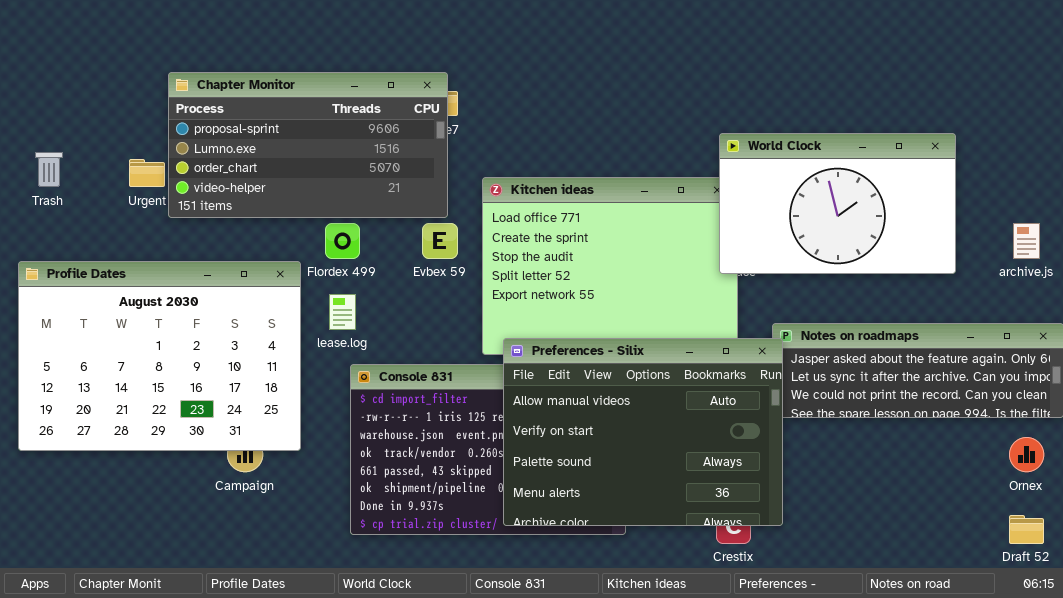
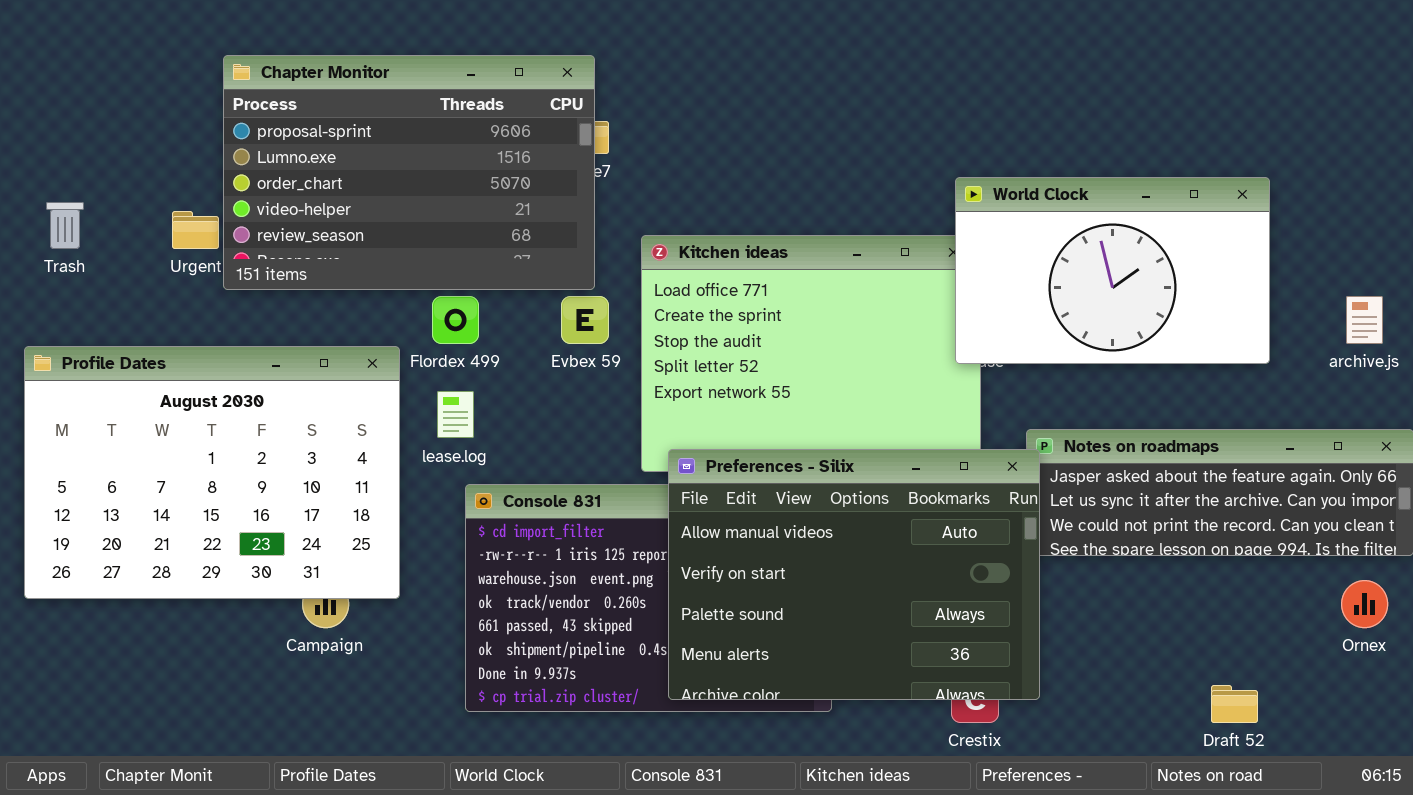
Chapter Monitor: [168,72,448,218] -> [223,55,595,290], resized
Draft 52: [1009,515,1044,544] -> [1211,685,1258,723], moved

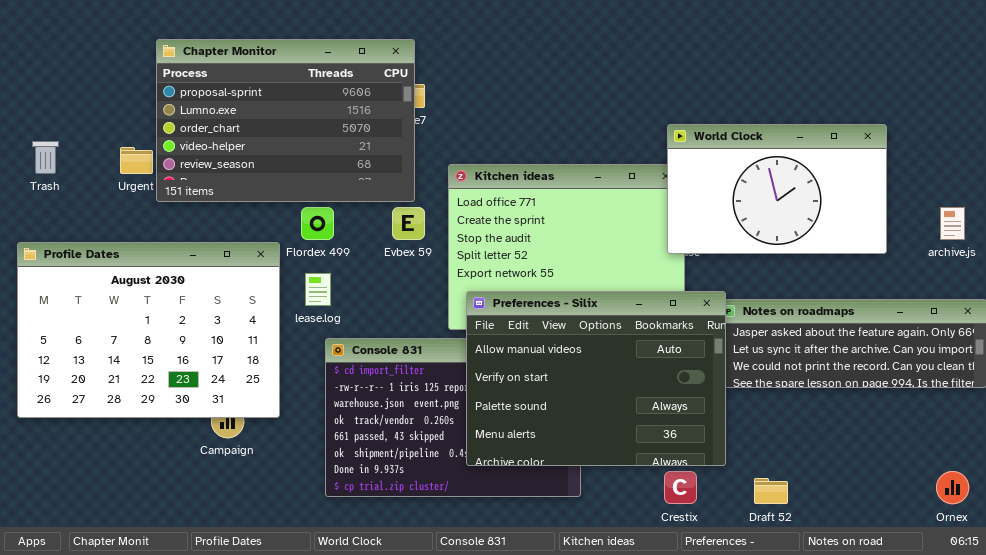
Preferences - Silix: [668,449,1040,700] -> [466,291,726,466], moved
Ornex: [1341,580,1388,628] -> [936,471,969,504], moved
Draft 52: [1211,685,1258,723] -> [754,478,788,504], moved

